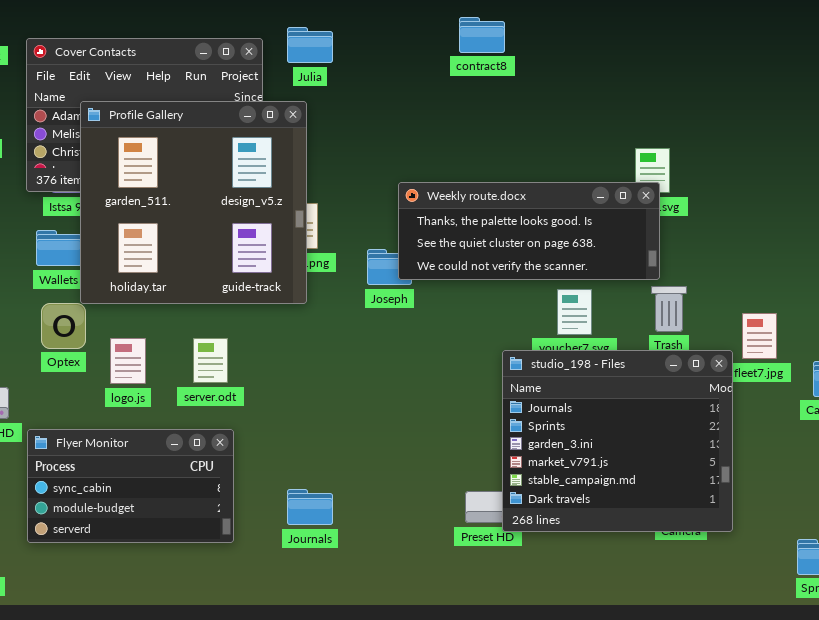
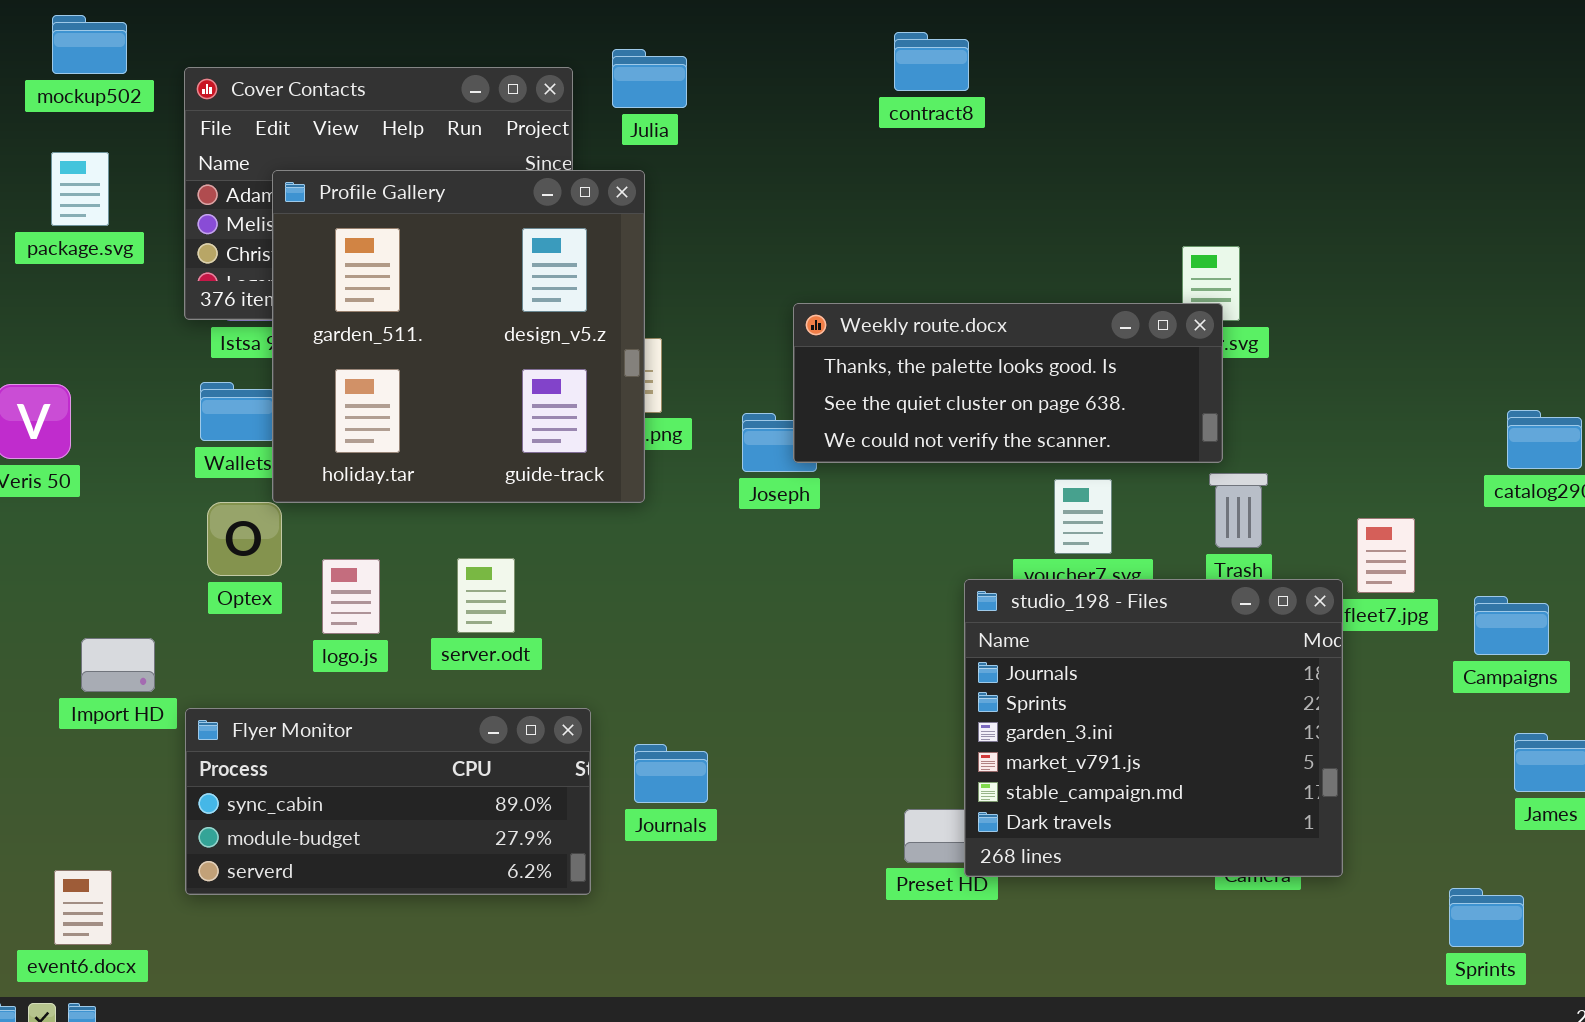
Flyer Monitor: [27,429,234,543] -> [185,708,591,895], resized
Journals: [287,489,333,525] -> [634,744,708,803], moved

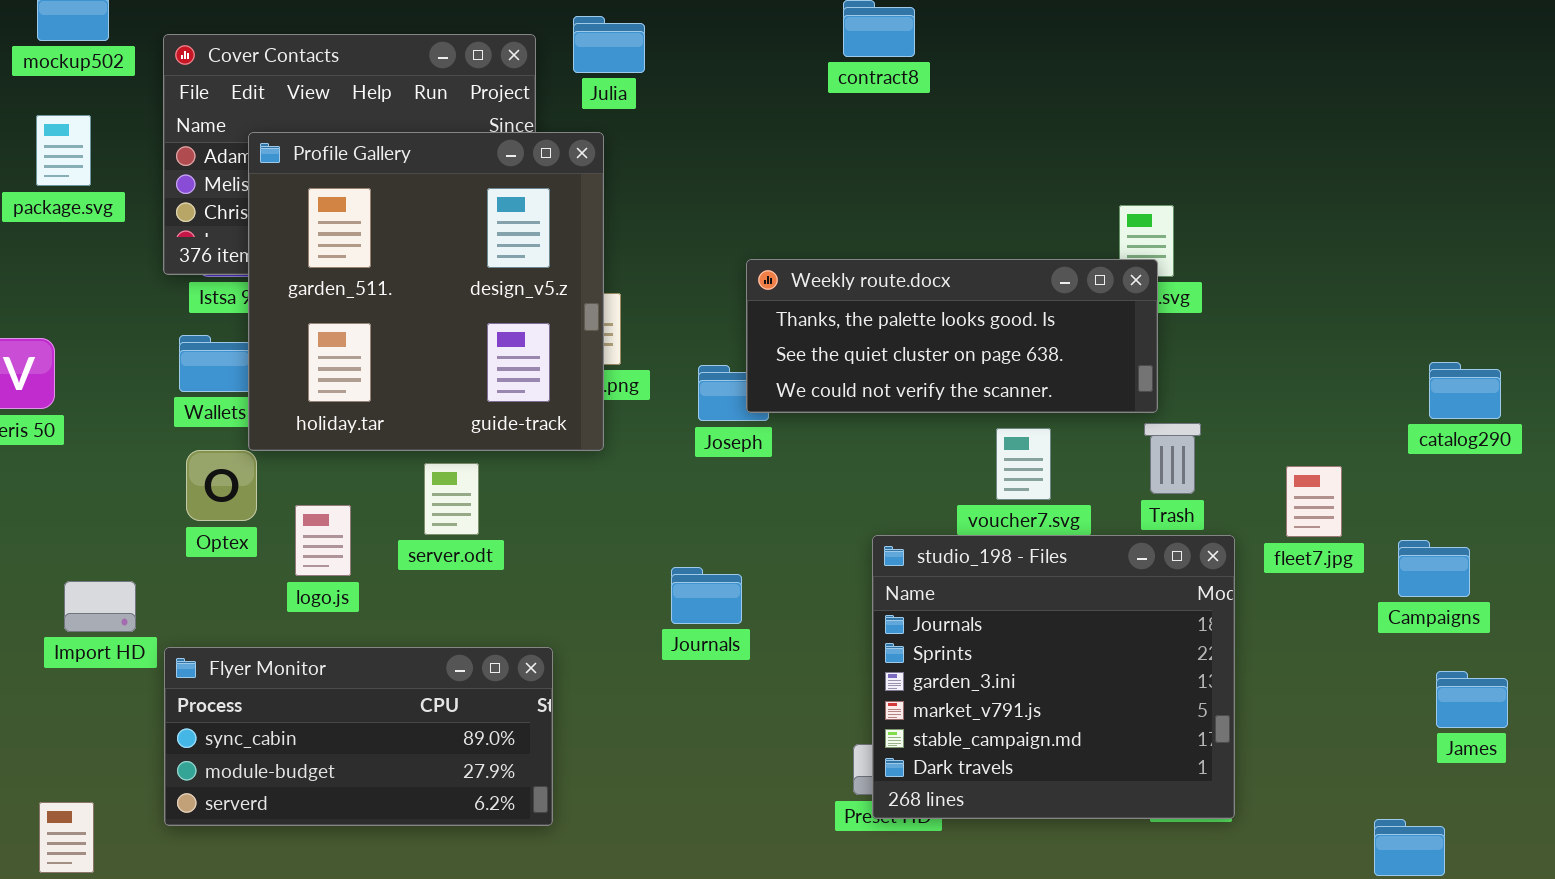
server.odt: [457,558,515,633] -> [424,463,479,535], moved
studio_198 - Files: [964,579,1343,877] -> [872,535,1235,819], moved
Journals: [634,744,708,803] -> [671,567,742,624], moved

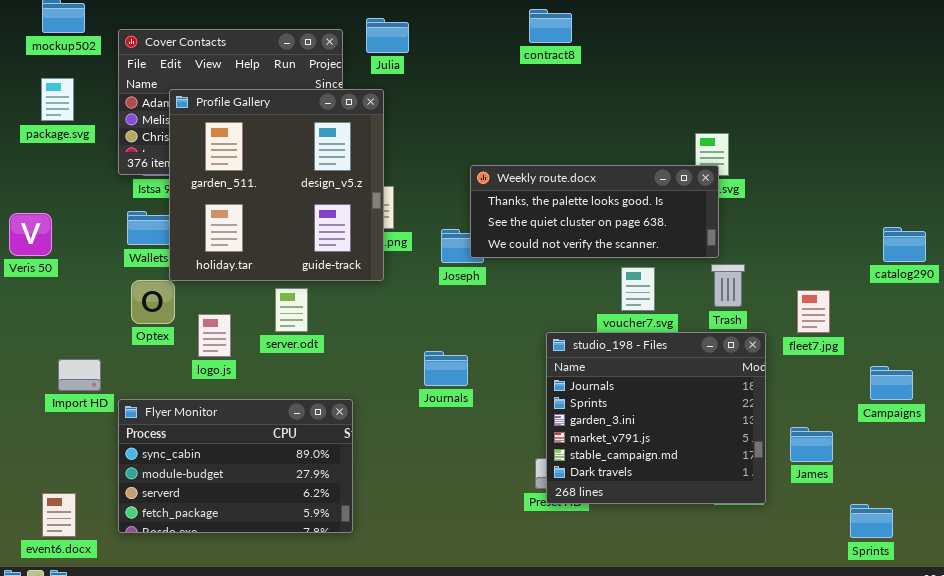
Campaigns: [1398,540,1470,597] -> [870,366,913,400], moved
Flyer Monitor: [164,647,553,826] -> [118,399,353,533], resized
James: [1436,671,1508,728] -> [790,427,833,462], moved

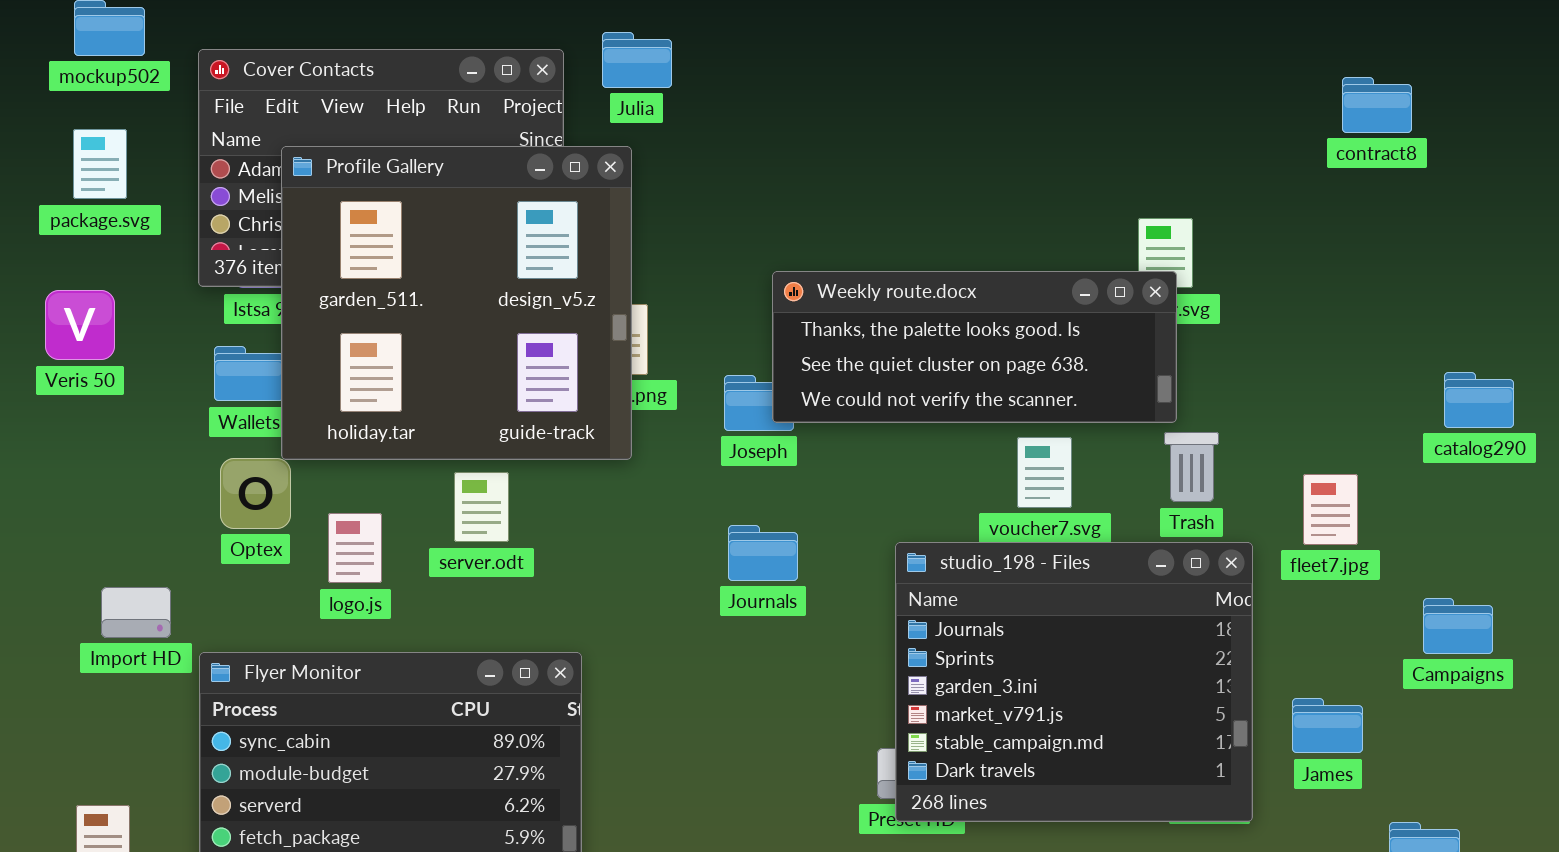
contract8: [529,9,572,43] -> [1342,77,1412,133], moved
Veris 50: [9,213,52,256] -> [45,290,115,360], moved
Journals: [424,351,468,386] -> [728,525,798,581], moved

